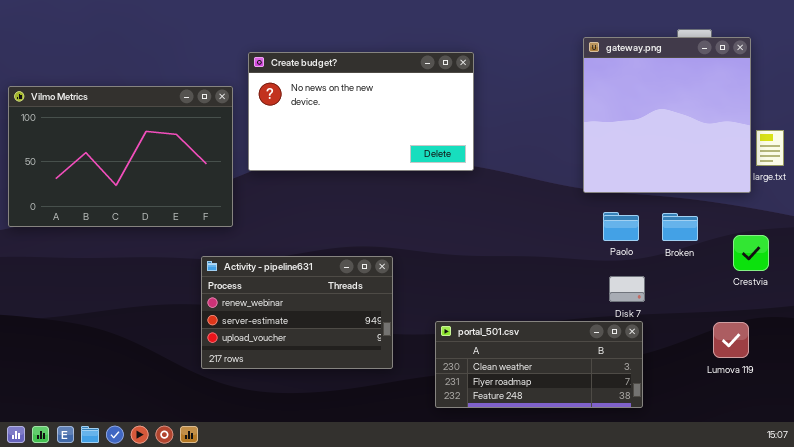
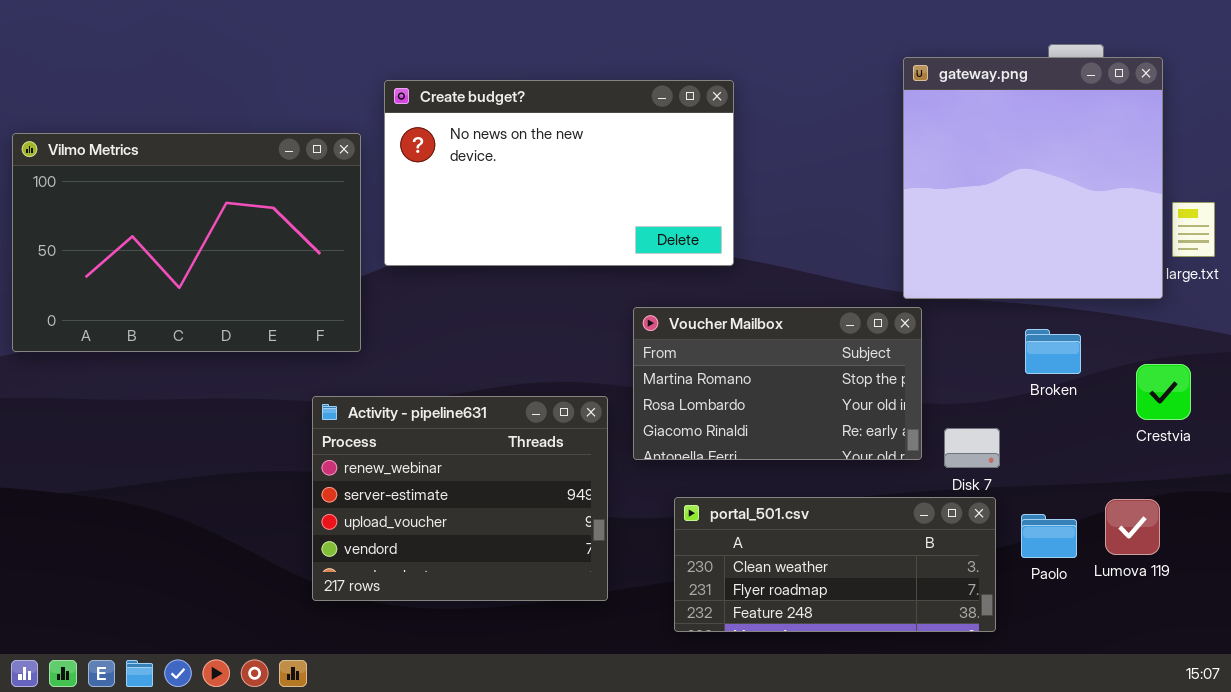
Voucher Mailbox: none -> [633,307,922,460], opened
Paolo: [603,212,639,241] -> [1021,514,1077,558], moved
Activity - pipeline631: [201,256,393,369] -> [312,396,608,601], resized

